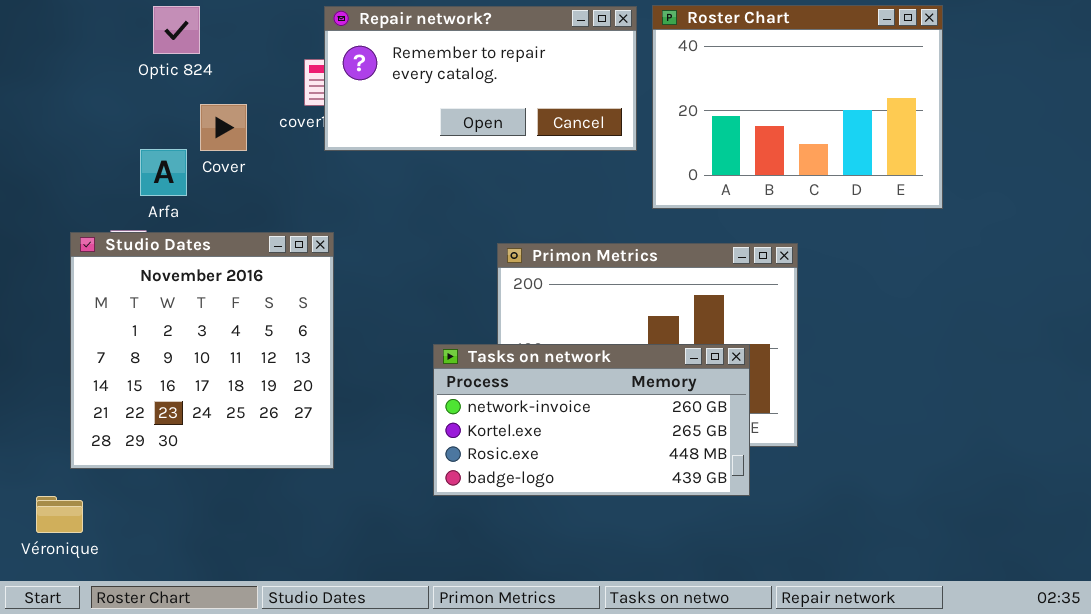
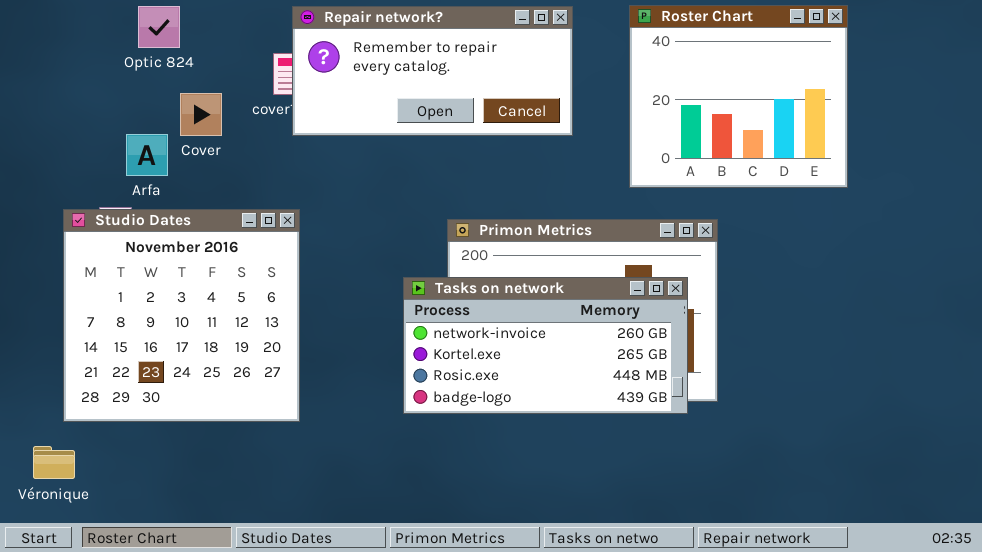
Roster Chart: [652,5,943,209] -> [629,5,848,188], resized
Tasks on network: [433,344,750,496] -> [403,277,688,414], moved

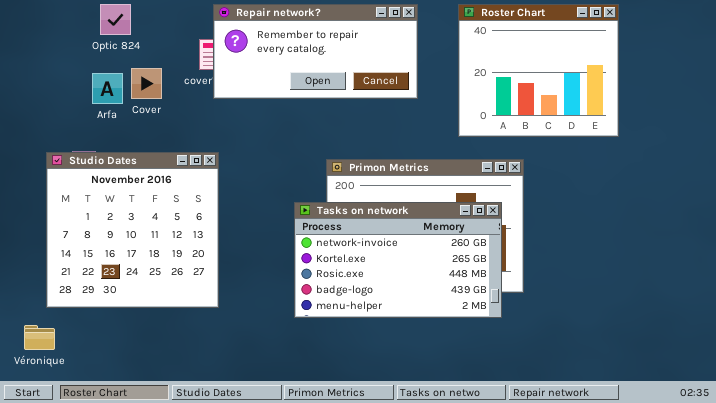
Arfa: [126,134,168,176] -> [92,73,123,104], moved
Tasks on network: [403,277,688,414] -> [294,202,502,318], resized

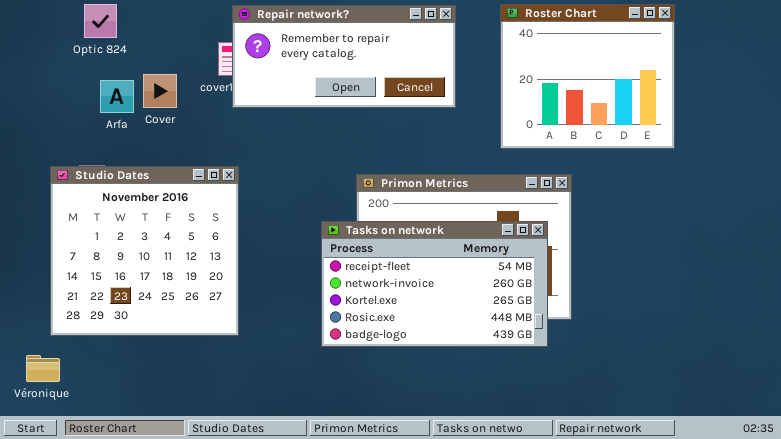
Optic 824: [100,4,131,35] -> [84,4,117,38], moved
Tasks on network: [294,202,502,318] -> [321,221,548,347], scrolled up 1 row

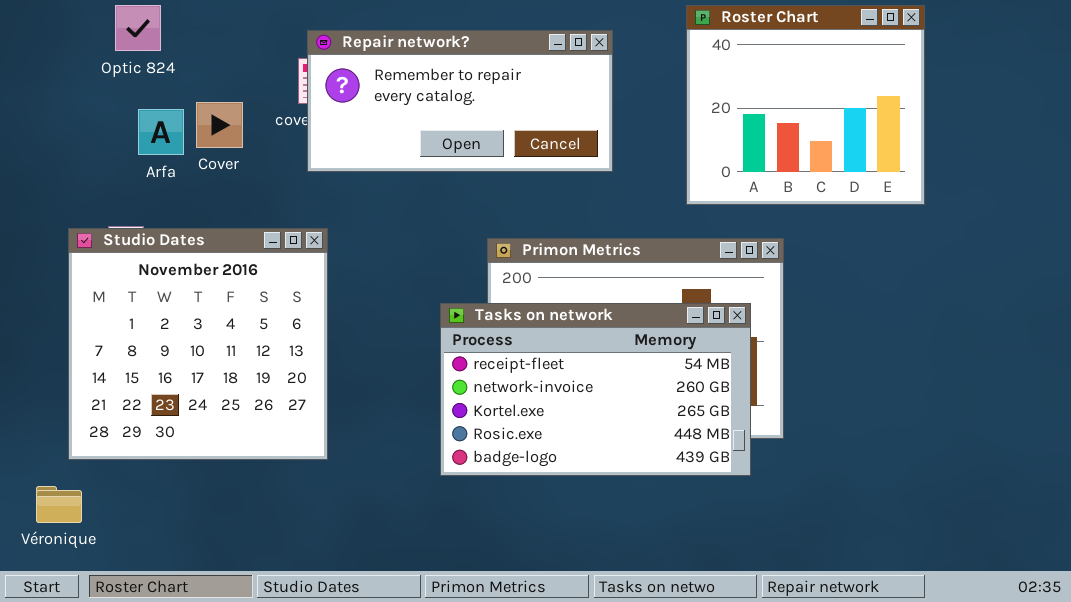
Repair network?: [232,5,456,108] -> [307,30,613,172], moved

